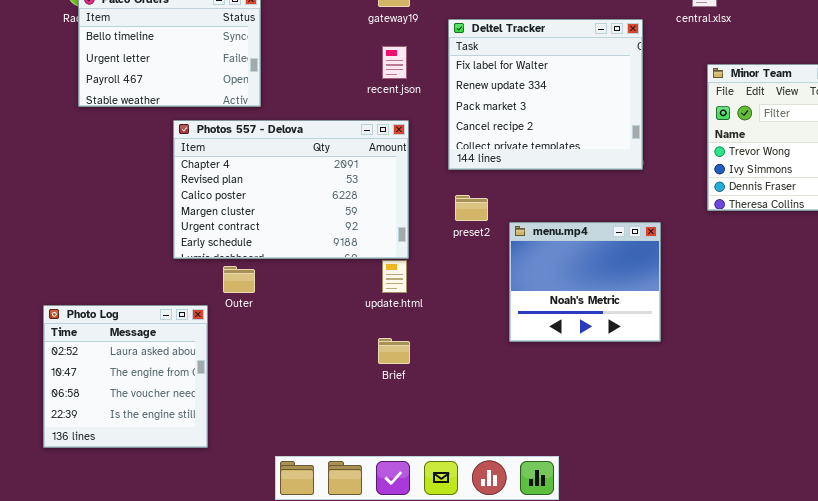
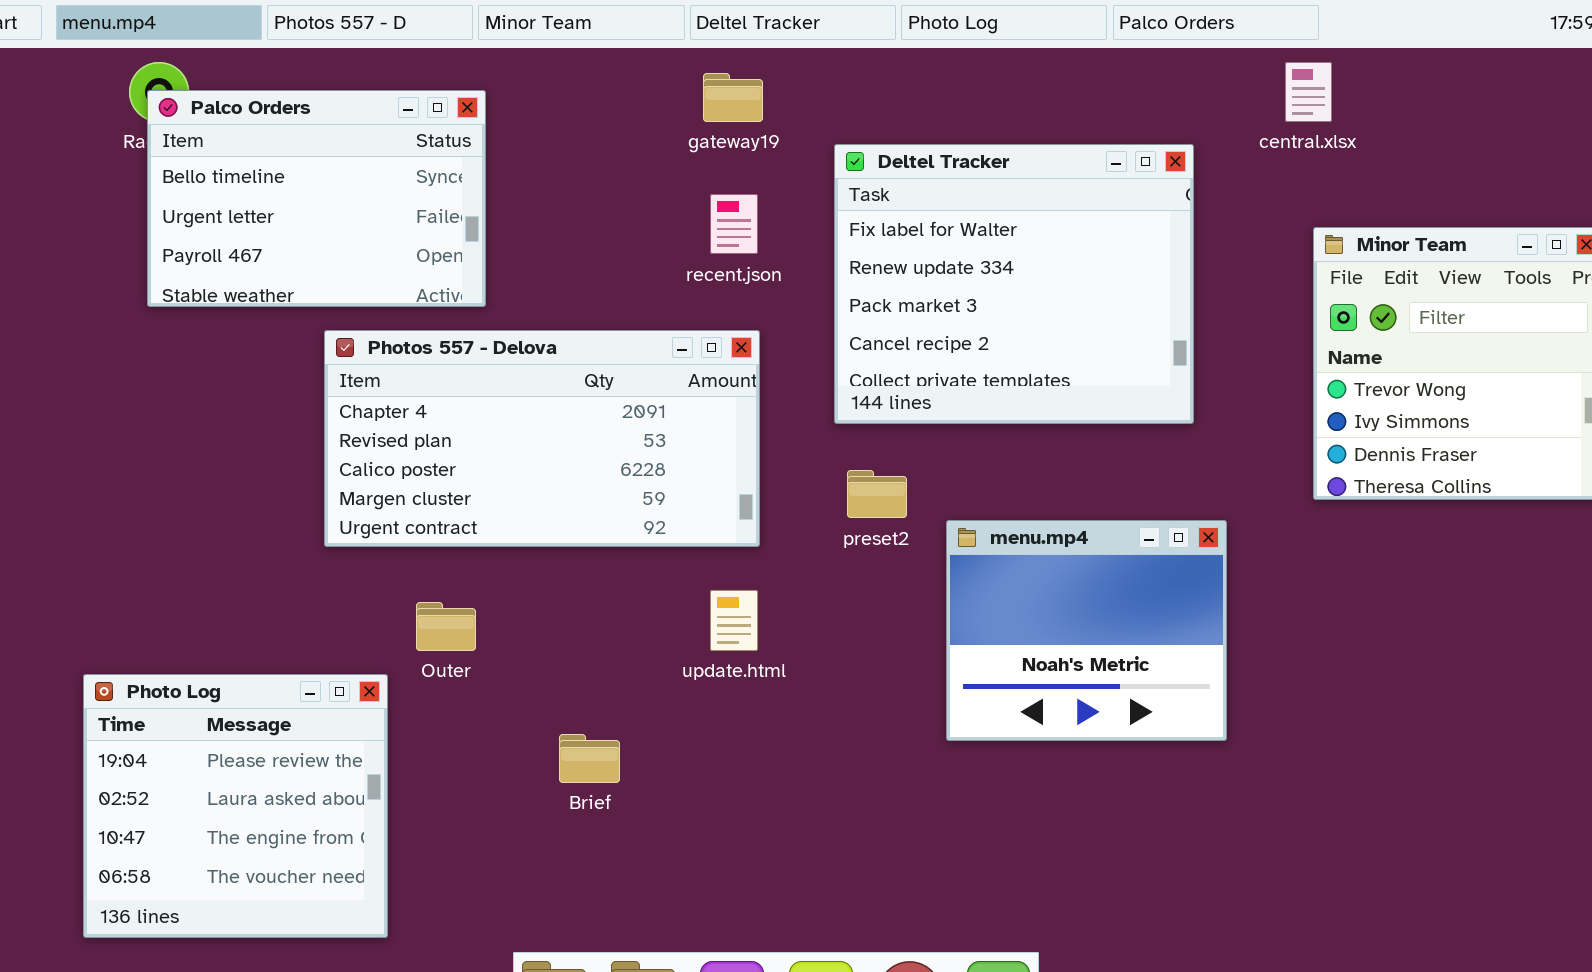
Photos 557 - Delova: [173,120,409,259] -> [324,330,760,547], resized
Photo Log: [43,305,208,448] -> [83,674,388,938], scrolled up 1 row
Brief: [378,338,410,364] -> [559,734,620,783], moved

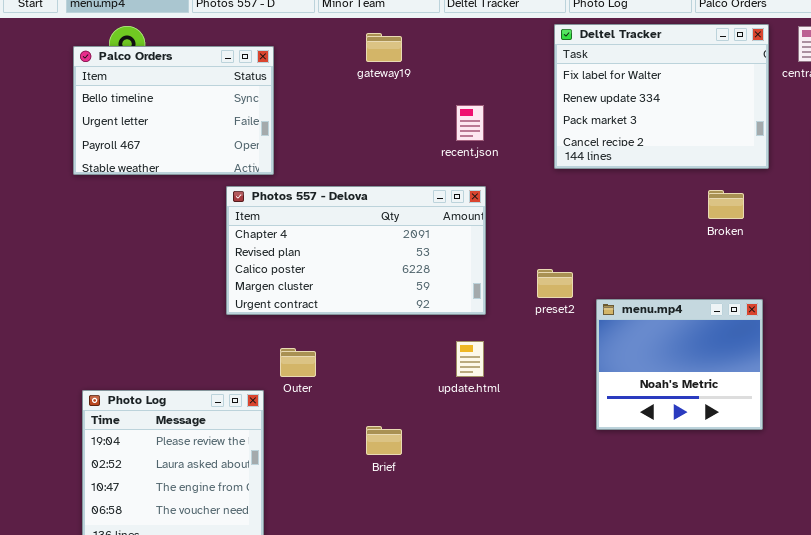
gateway19: [703,73,763,122] -> [366,33,402,62], moved
Palco Orders: [147,90,486,307] -> [73,46,274,175], moved
Deltel Tracker: [834,144,1194,424] -> [554,24,769,169], moved, resized

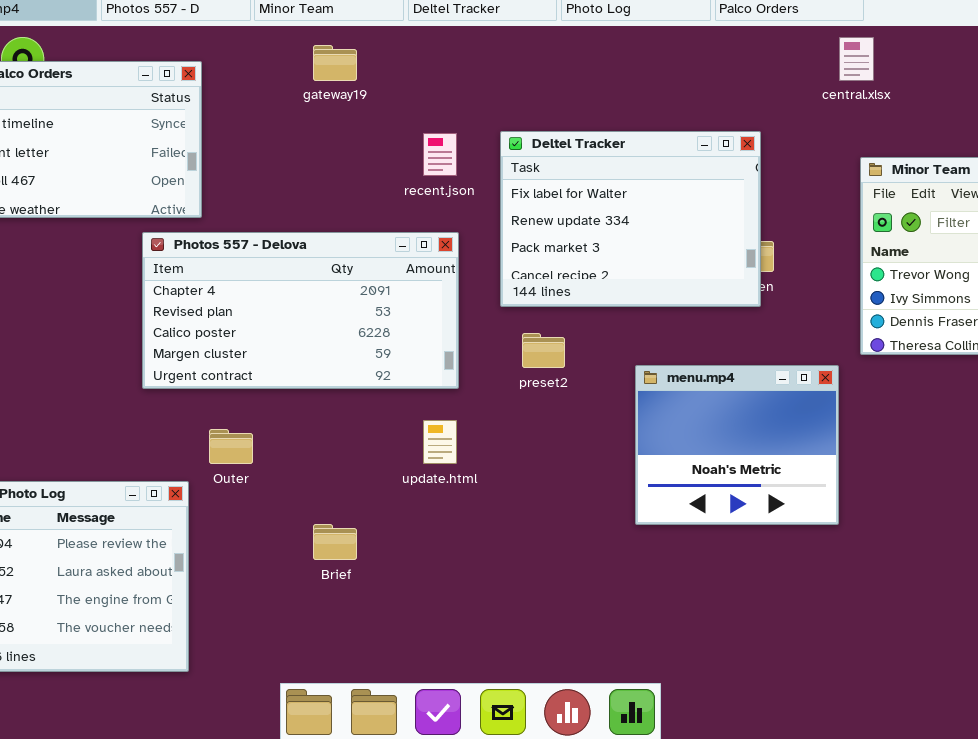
Deltel Tracker: [554,24,769,169] -> [500,131,761,307], moved
menu.mp4: [596,299,763,430] -> [635,365,839,525], moved

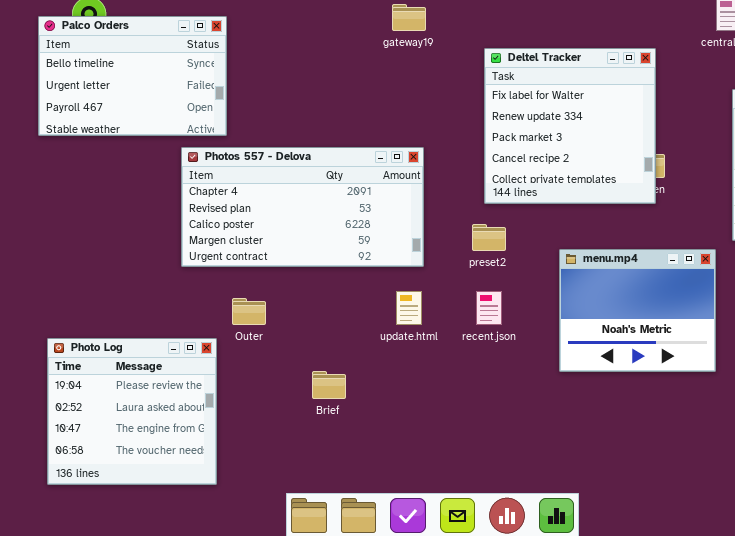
gateway19: [313,45,357,81] -> [392,4,426,31], moved
Deltel Tracker: [500,131,761,307] -> [484,48,656,204], resized
recent.json: [423,133,457,176] -> [476,291,502,325], moved

